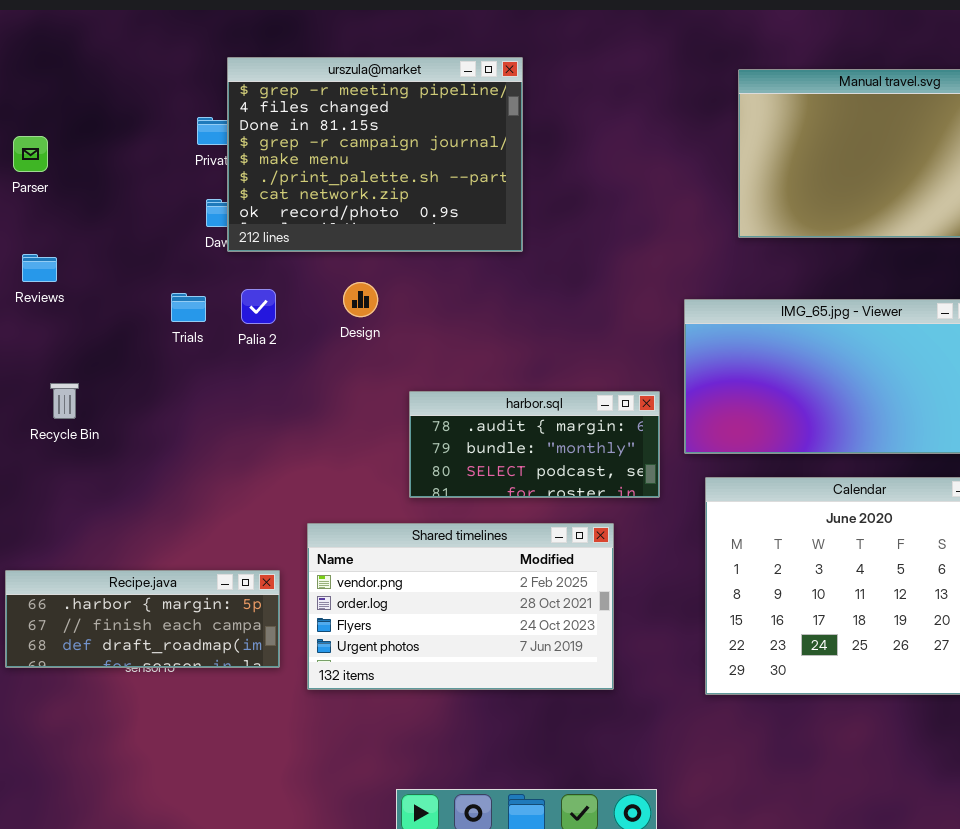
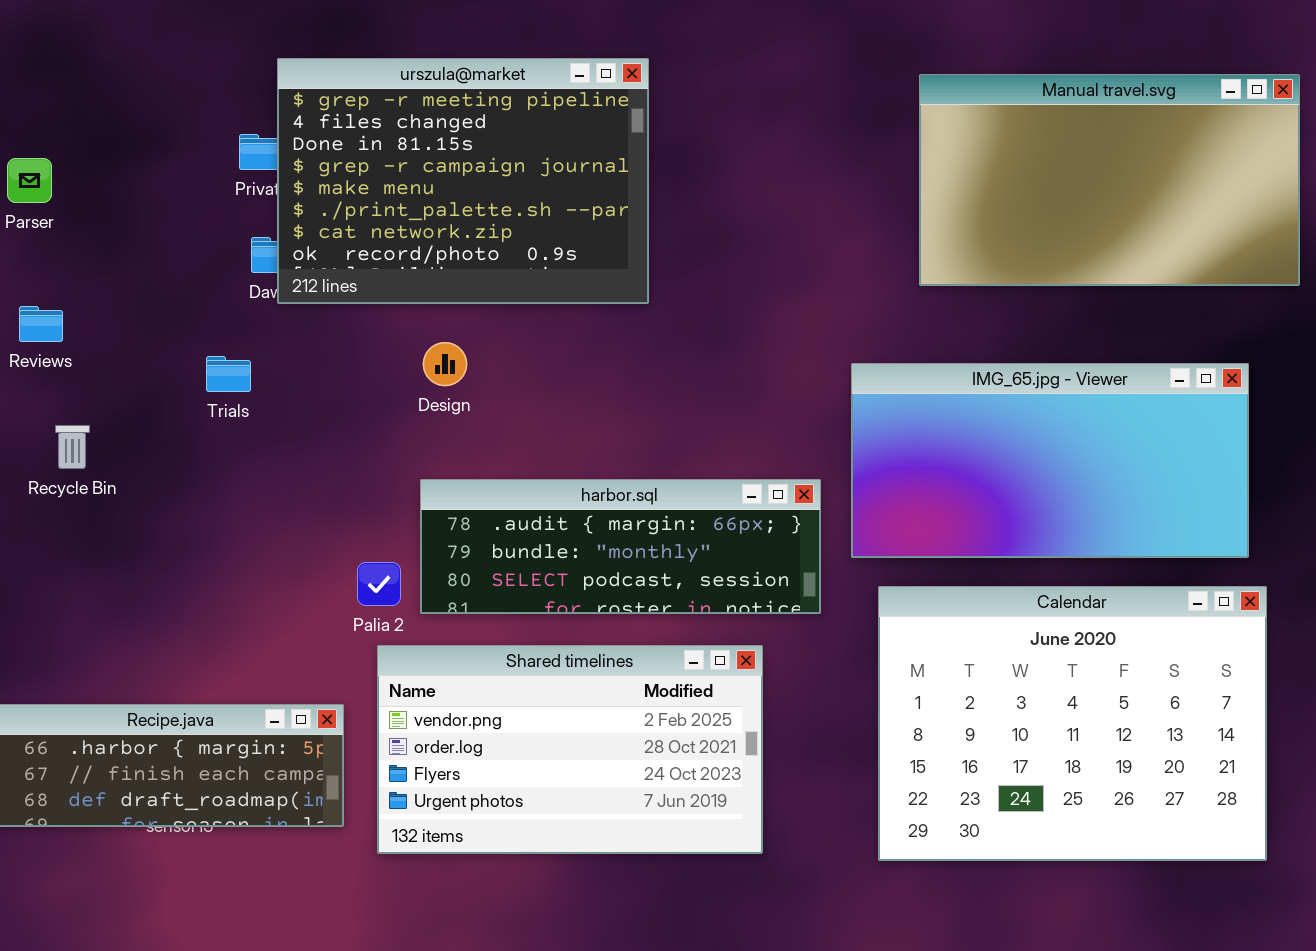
Palia 2: [241,289,276,324] -> [357,562,401,606], moved
Recycle Bin: [50,383,79,419] -> [55,425,90,469], moved
harbor.sql: [409,391,660,498] -> [420,479,821,614], resized

